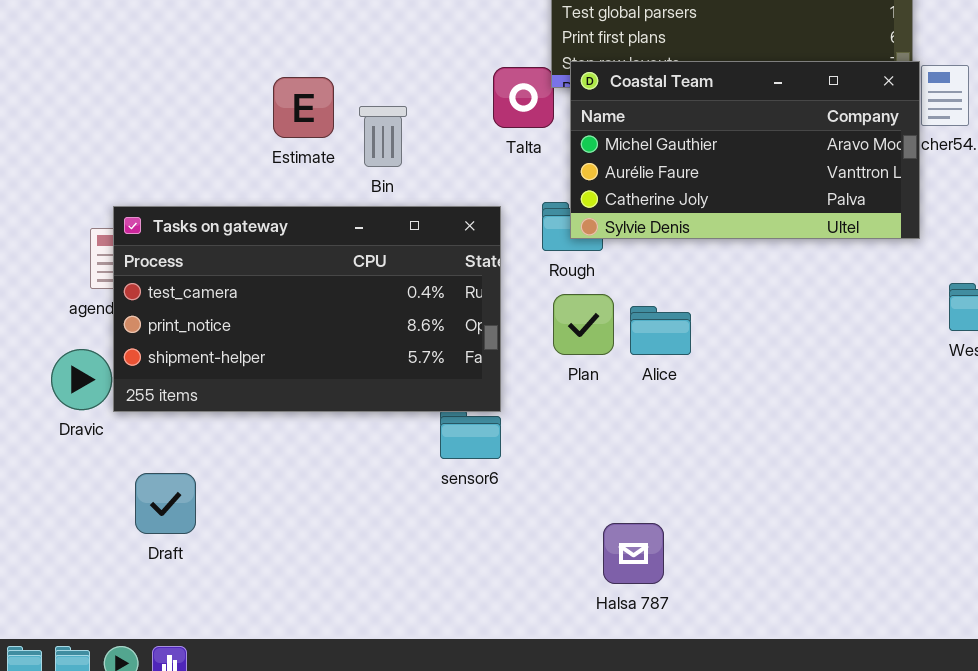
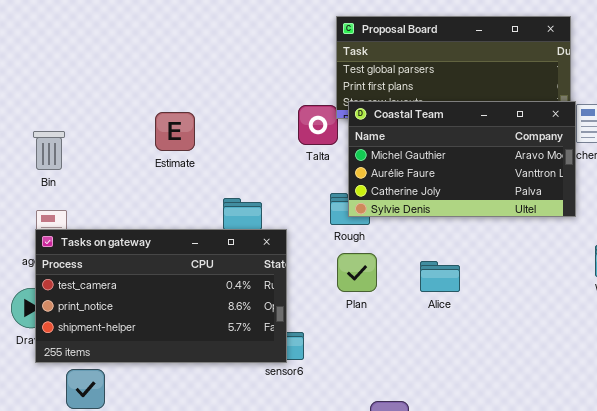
Bin: [359,106,407,167] -> [33,131,65,170], moved
Tasks on gateway: [113,206,501,412] -> [35,229,287,363], moved
Alice: [630,306,691,355] -> [420,261,460,292], moved

